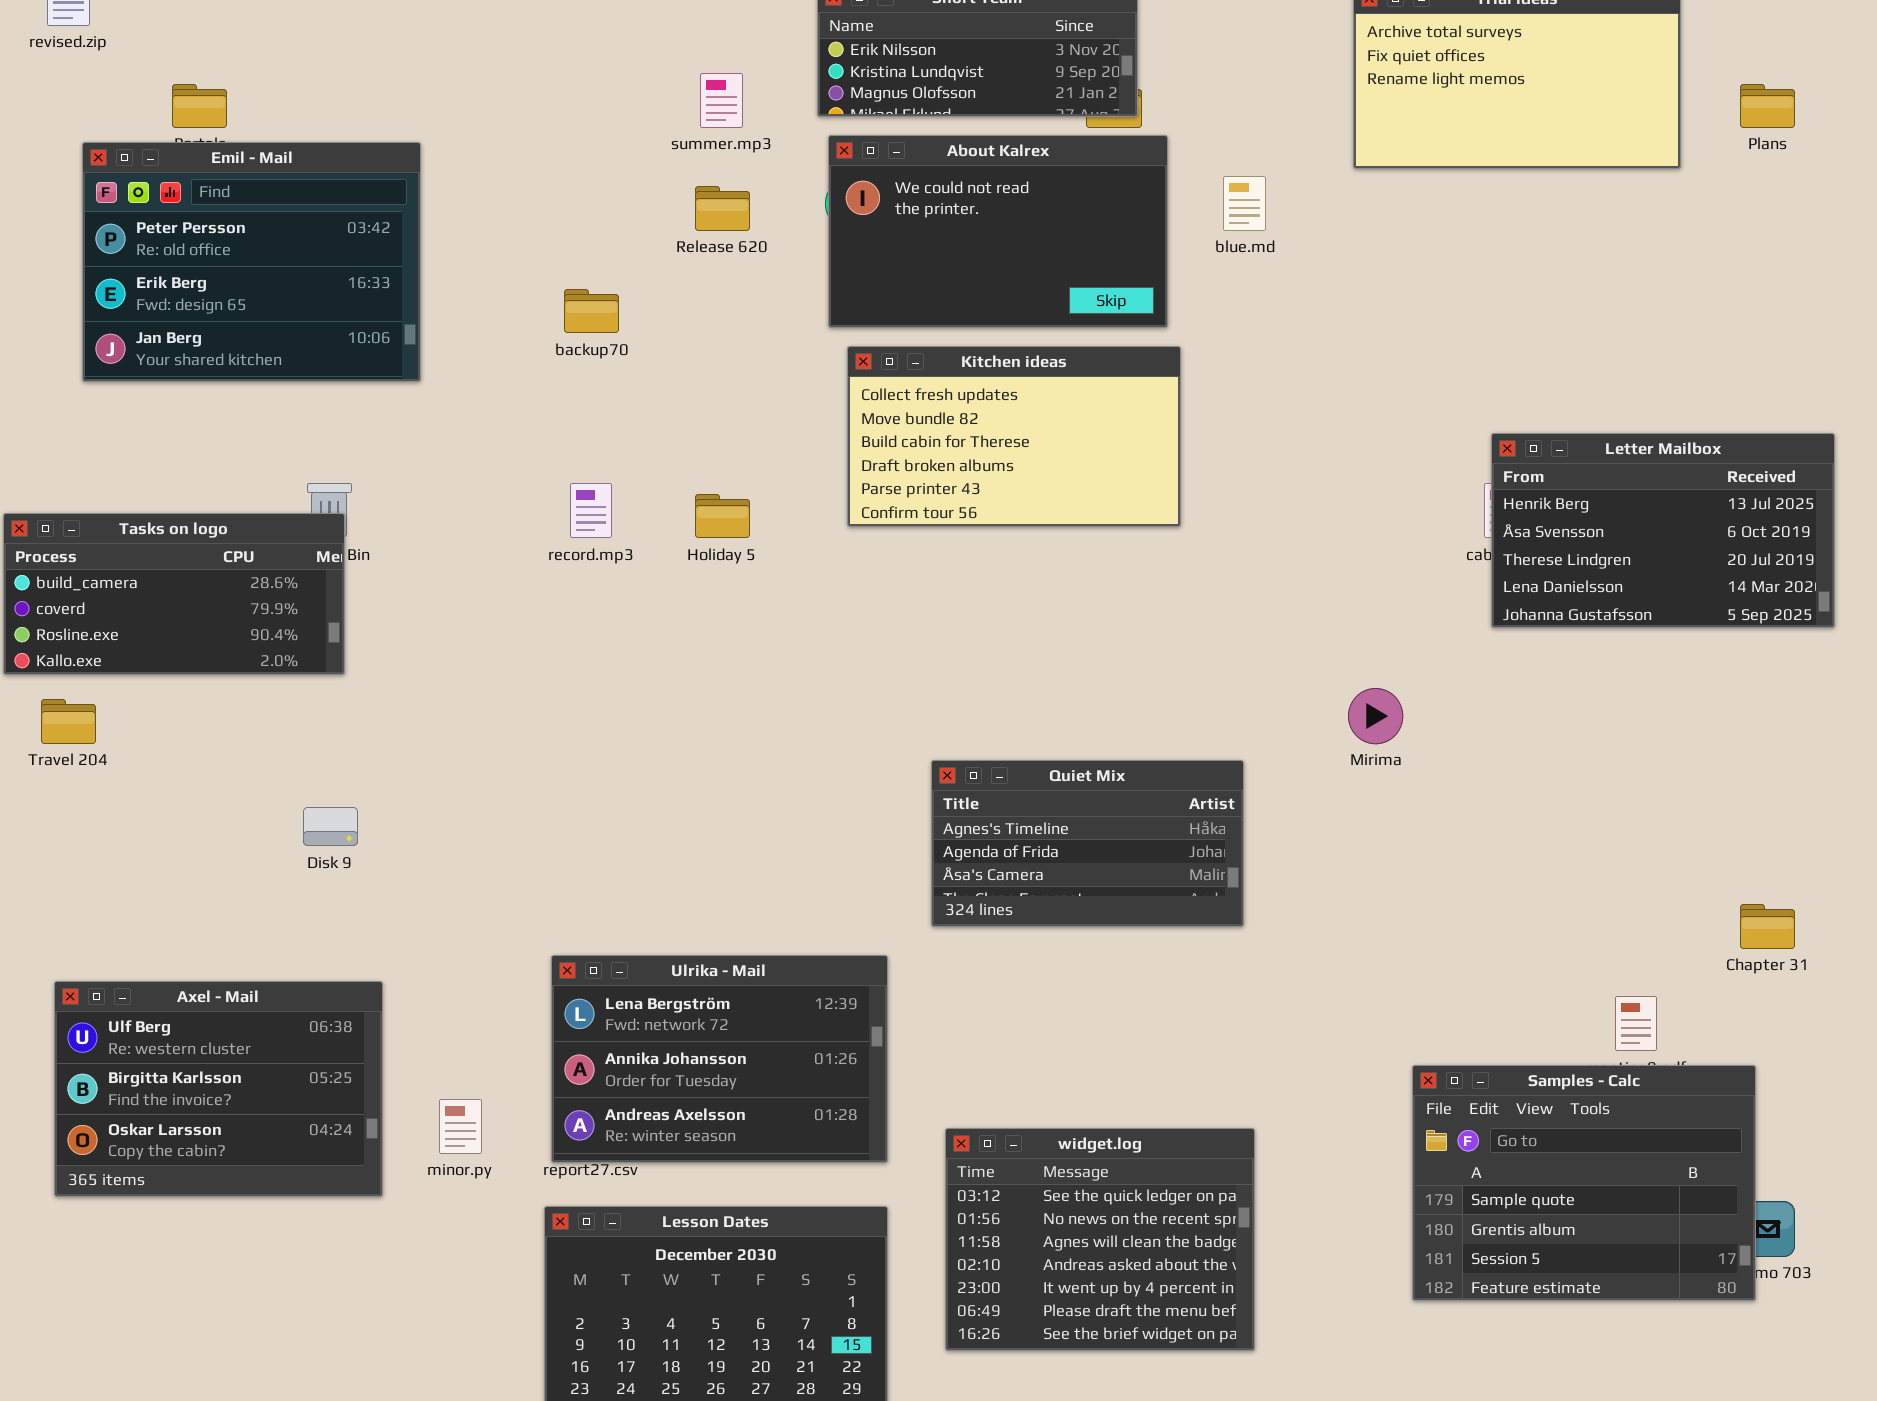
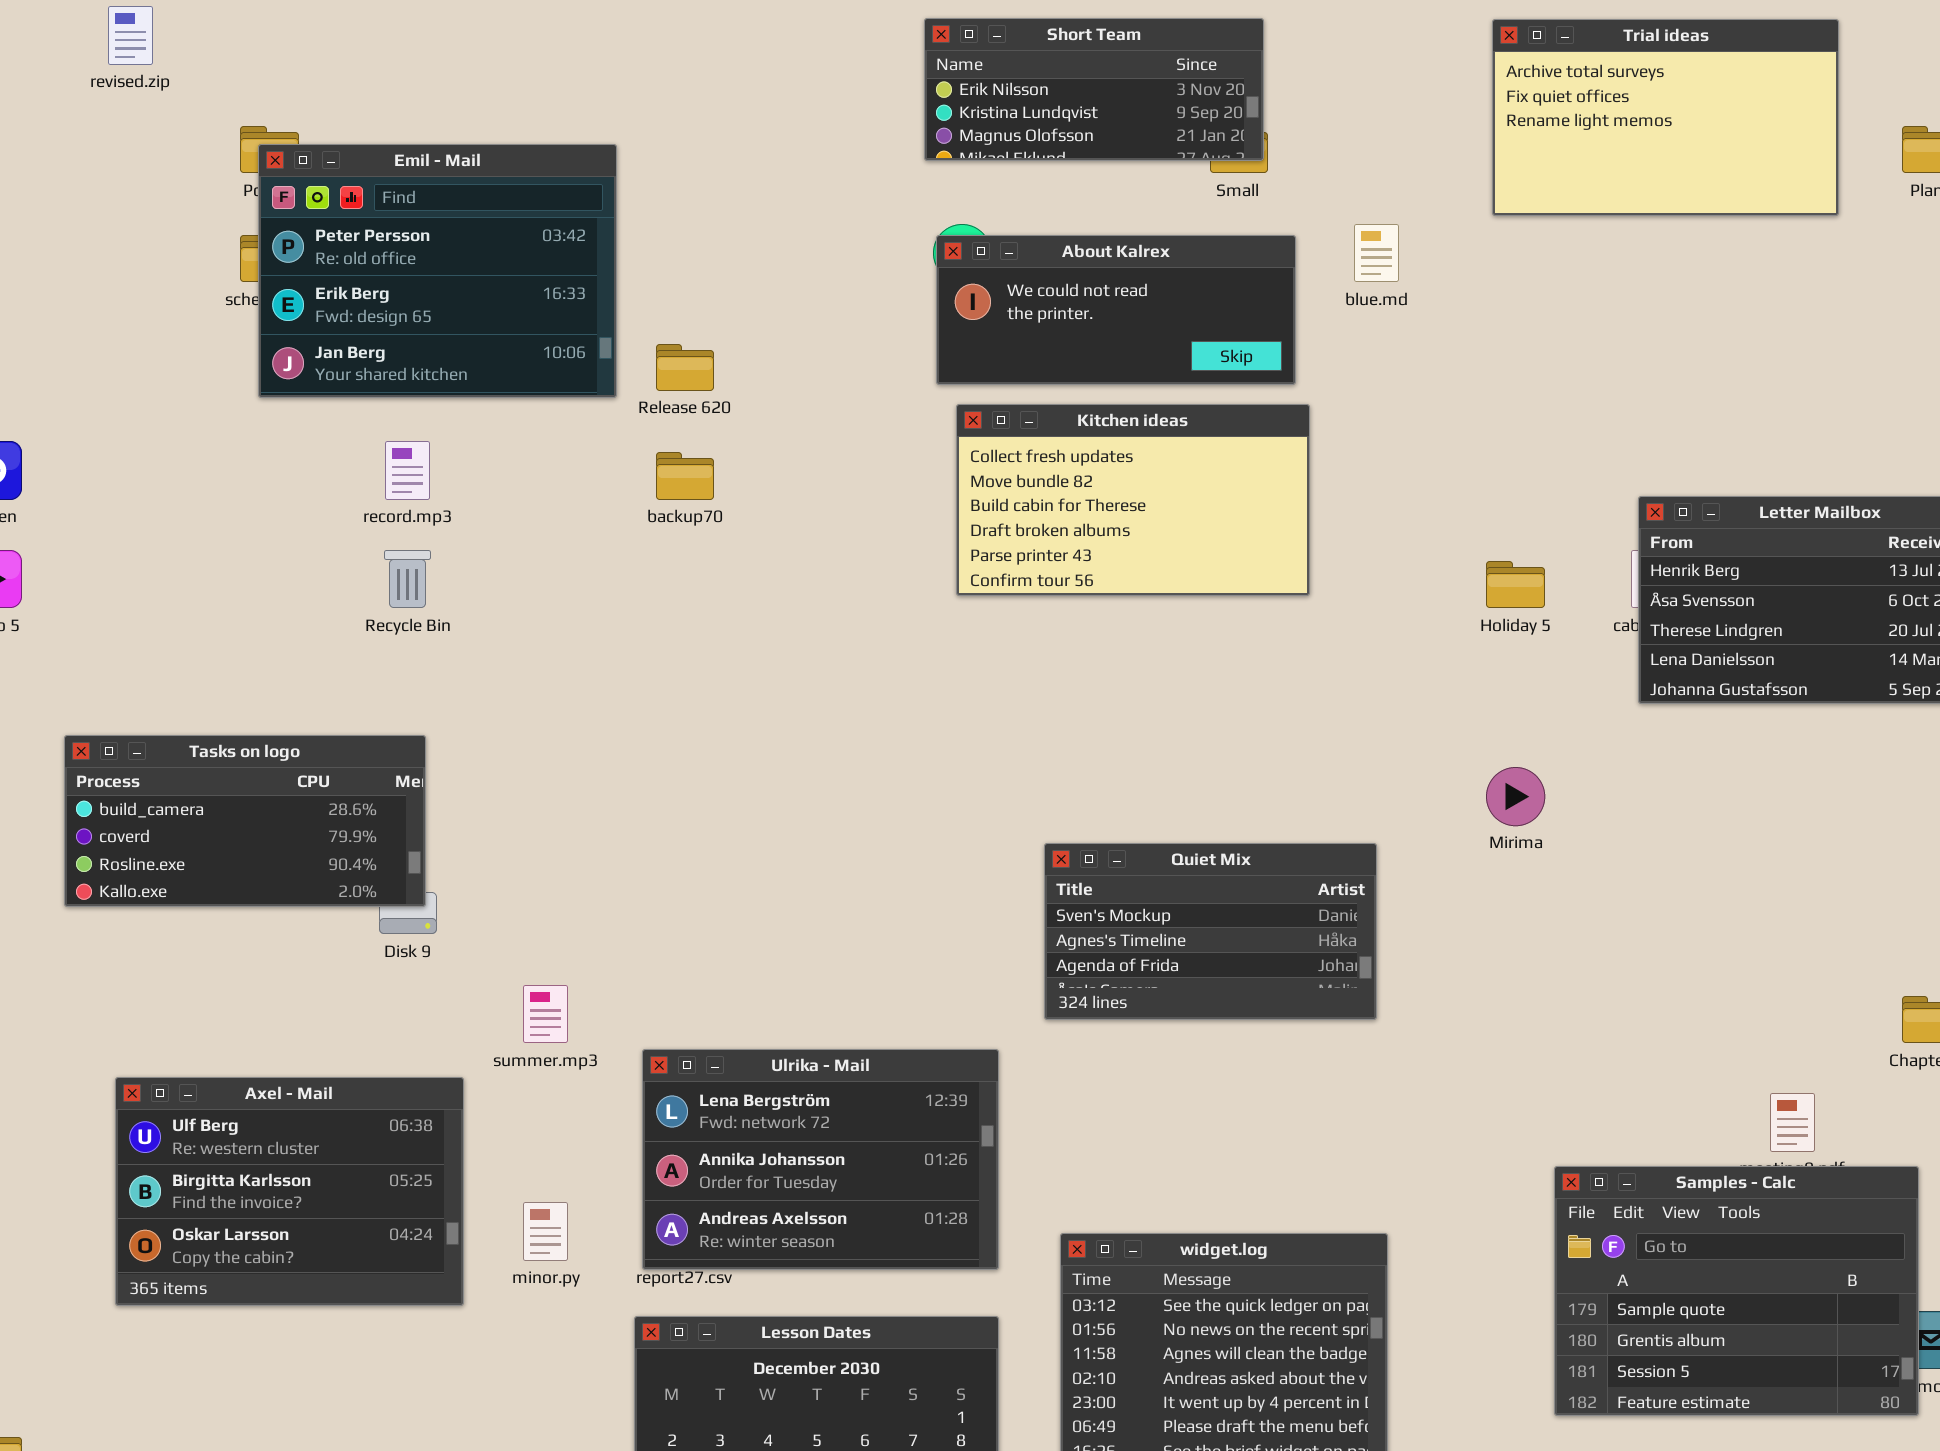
summer.mp3: [700,73,743,128] -> [523,985,568,1043], moved
About Kalrex: [828,135,1168,328] -> [936,235,1296,385], resized
Emil - Mail: [82,142,421,382] -> [258,144,617,398], moved
Release 620: [695,186,750,231] -> [656,344,714,391], moved
backup70: [564,289,619,333] -> [656,452,714,500], moved
record.mp3: [570,483,612,538] -> [385,441,430,500], moved
Holiday 5: [695,494,750,538] -> [1486,561,1545,608], moved
Tasks on logo: [3,513,345,675] -> [64,735,426,907], moved
Quiet Mix: [931,760,1244,927] -> [1044,843,1377,1020], scrolled up 1 row

